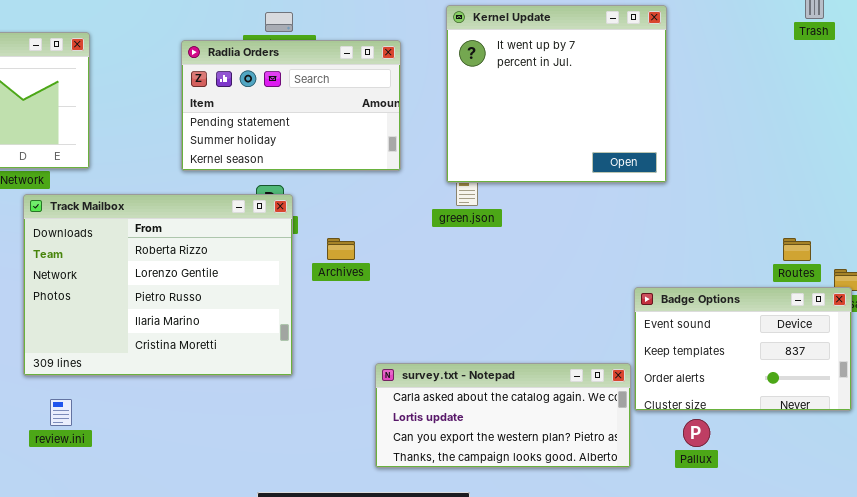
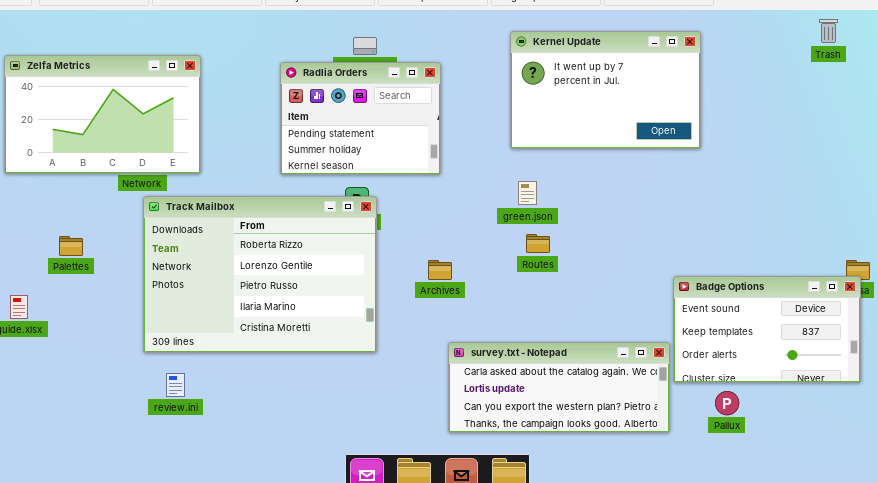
Kernel Update: [446,5,667,183] -> [510,31,701,149], resized
Radlia Orders: [181,40,401,171] -> [280,62,441,175], resized
Archives: [327,238,355,260] -> [428,260,452,280], moved
Routes: [783,238,811,261] -> [526,234,550,253], moved

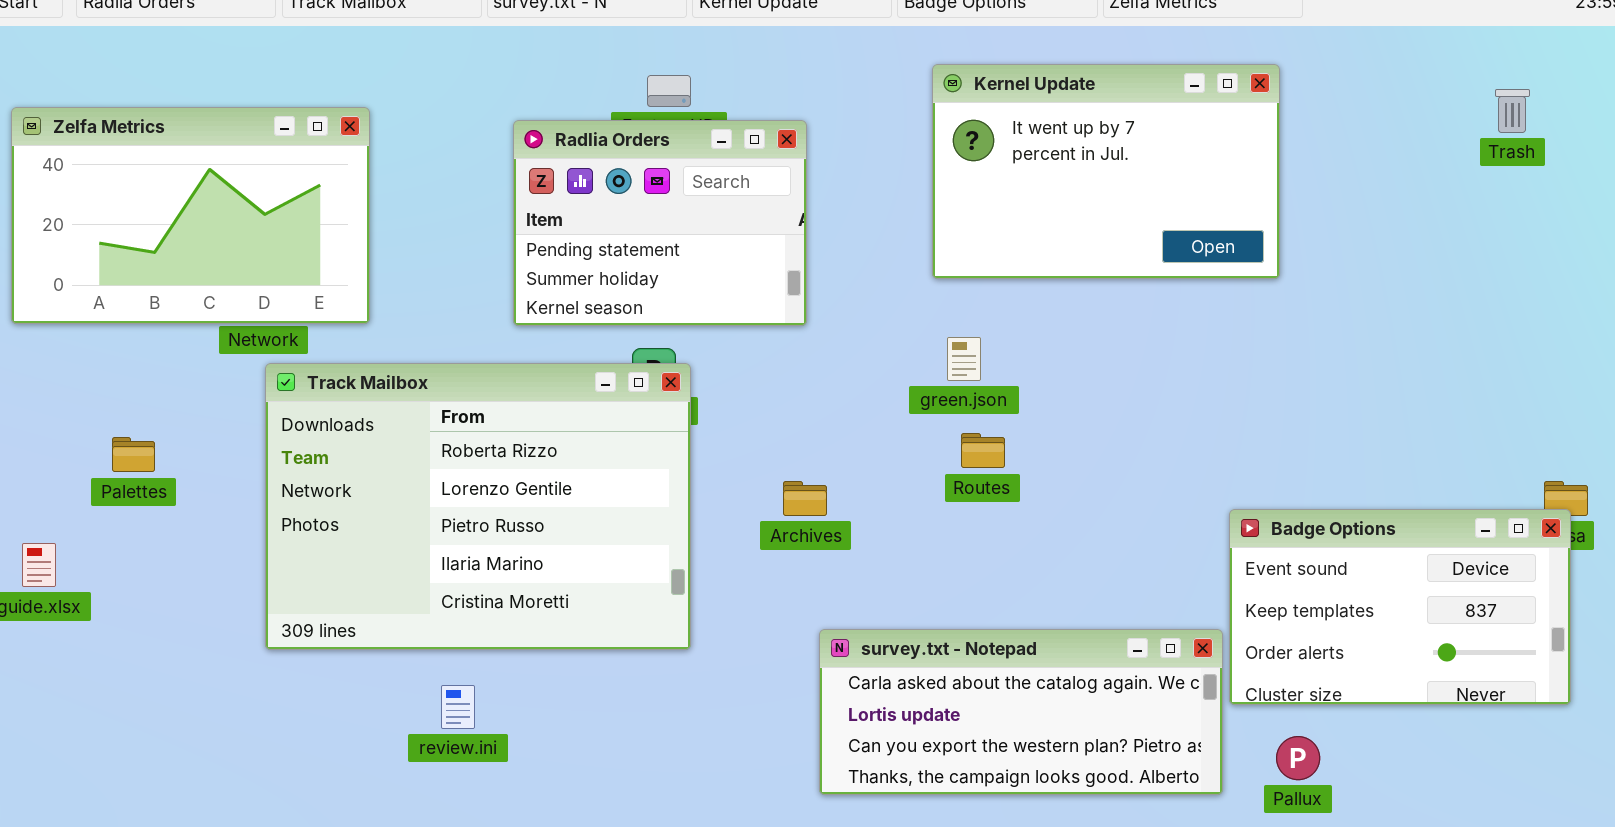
Trash: [819,19,838,43] -> [1495,89,1530,133], moved
review.ini: [166,373,185,397] -> [441,685,475,729], moved
Pallux: [715,391,739,415] -> [1276,736,1320,780], moved

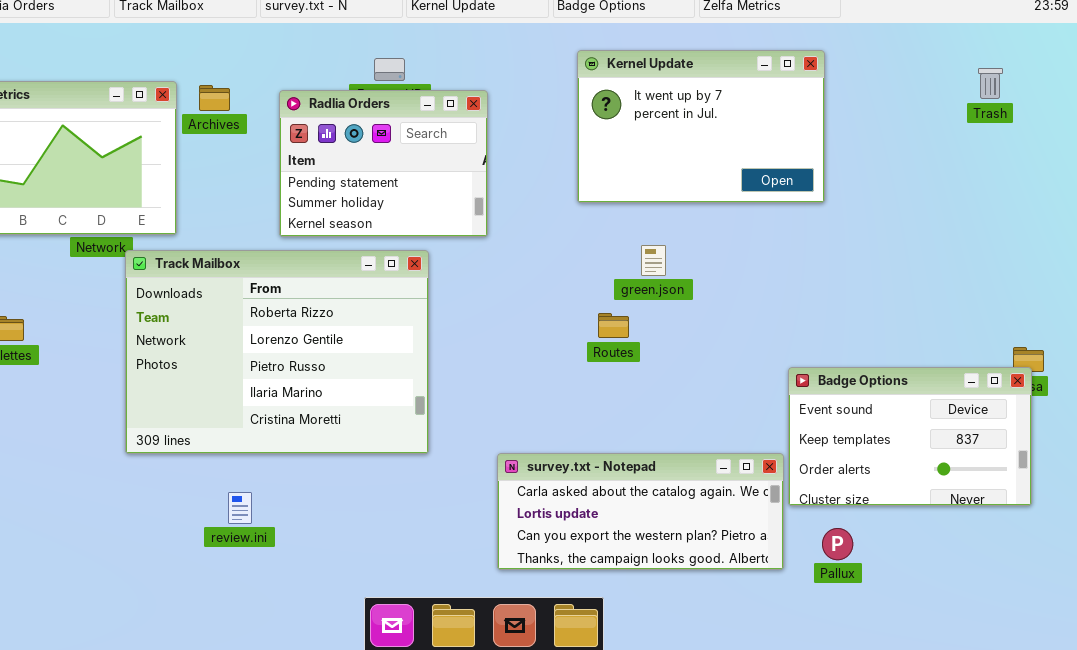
green.json: [947,337,981,381] -> [641,245,666,276], moved
Track Mailbox: [265,363,691,650] -> [125,250,429,454], moved
Archives: [783,481,827,516] -> [199,85,230,111], moved

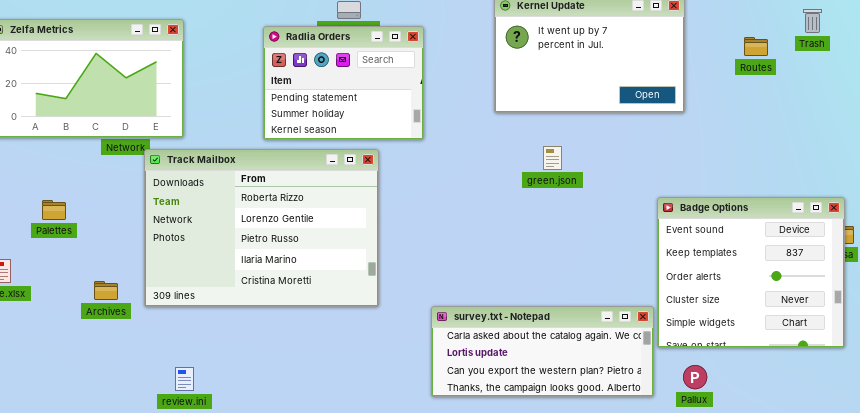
Archives: [199,85,230,111] -> [94,281,118,300], moved
Routes: [598,313,629,338] -> [744,37,768,56], moved
Badge Options: [788,367,1032,506] -> [657,197,845,348], resized
review.ini: [228,492,252,524] -> [175,367,194,391], moved

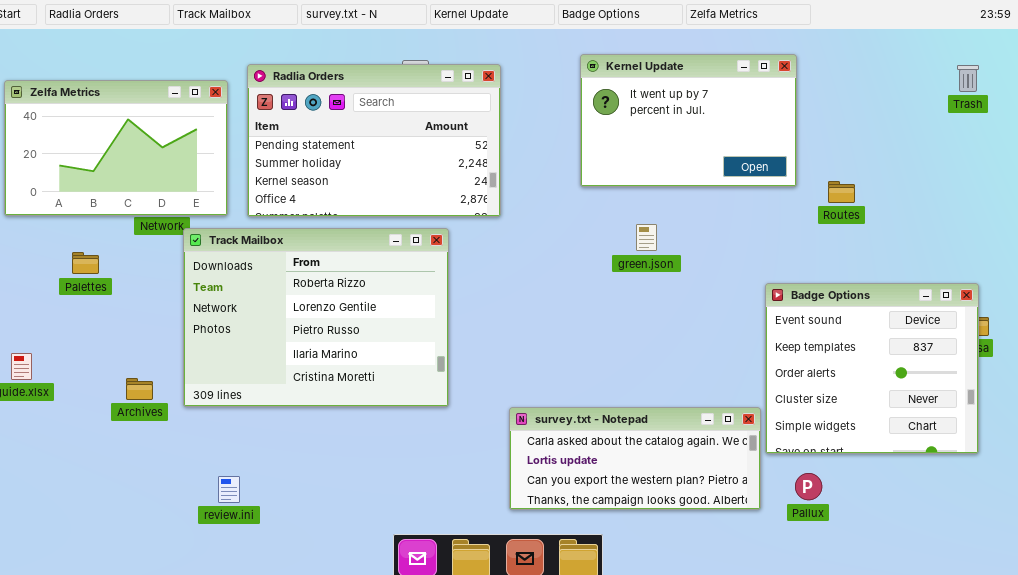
Trash: [803,9,822,33] -> [957,65,979,92], moved
Radlia Orders: [263,26,424,140] -> [247,64,501,217], resized
Routes: [744,37,768,56] -> [828,181,855,203], moved
Palettes: [42,200,66,220] -> [72,252,99,274], moved

